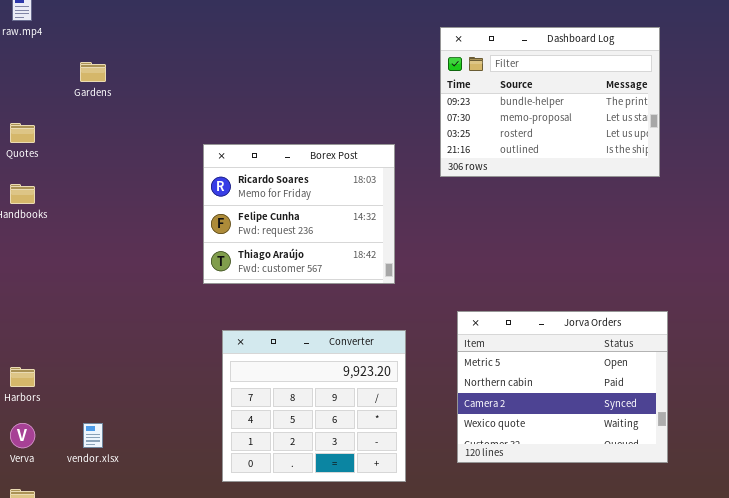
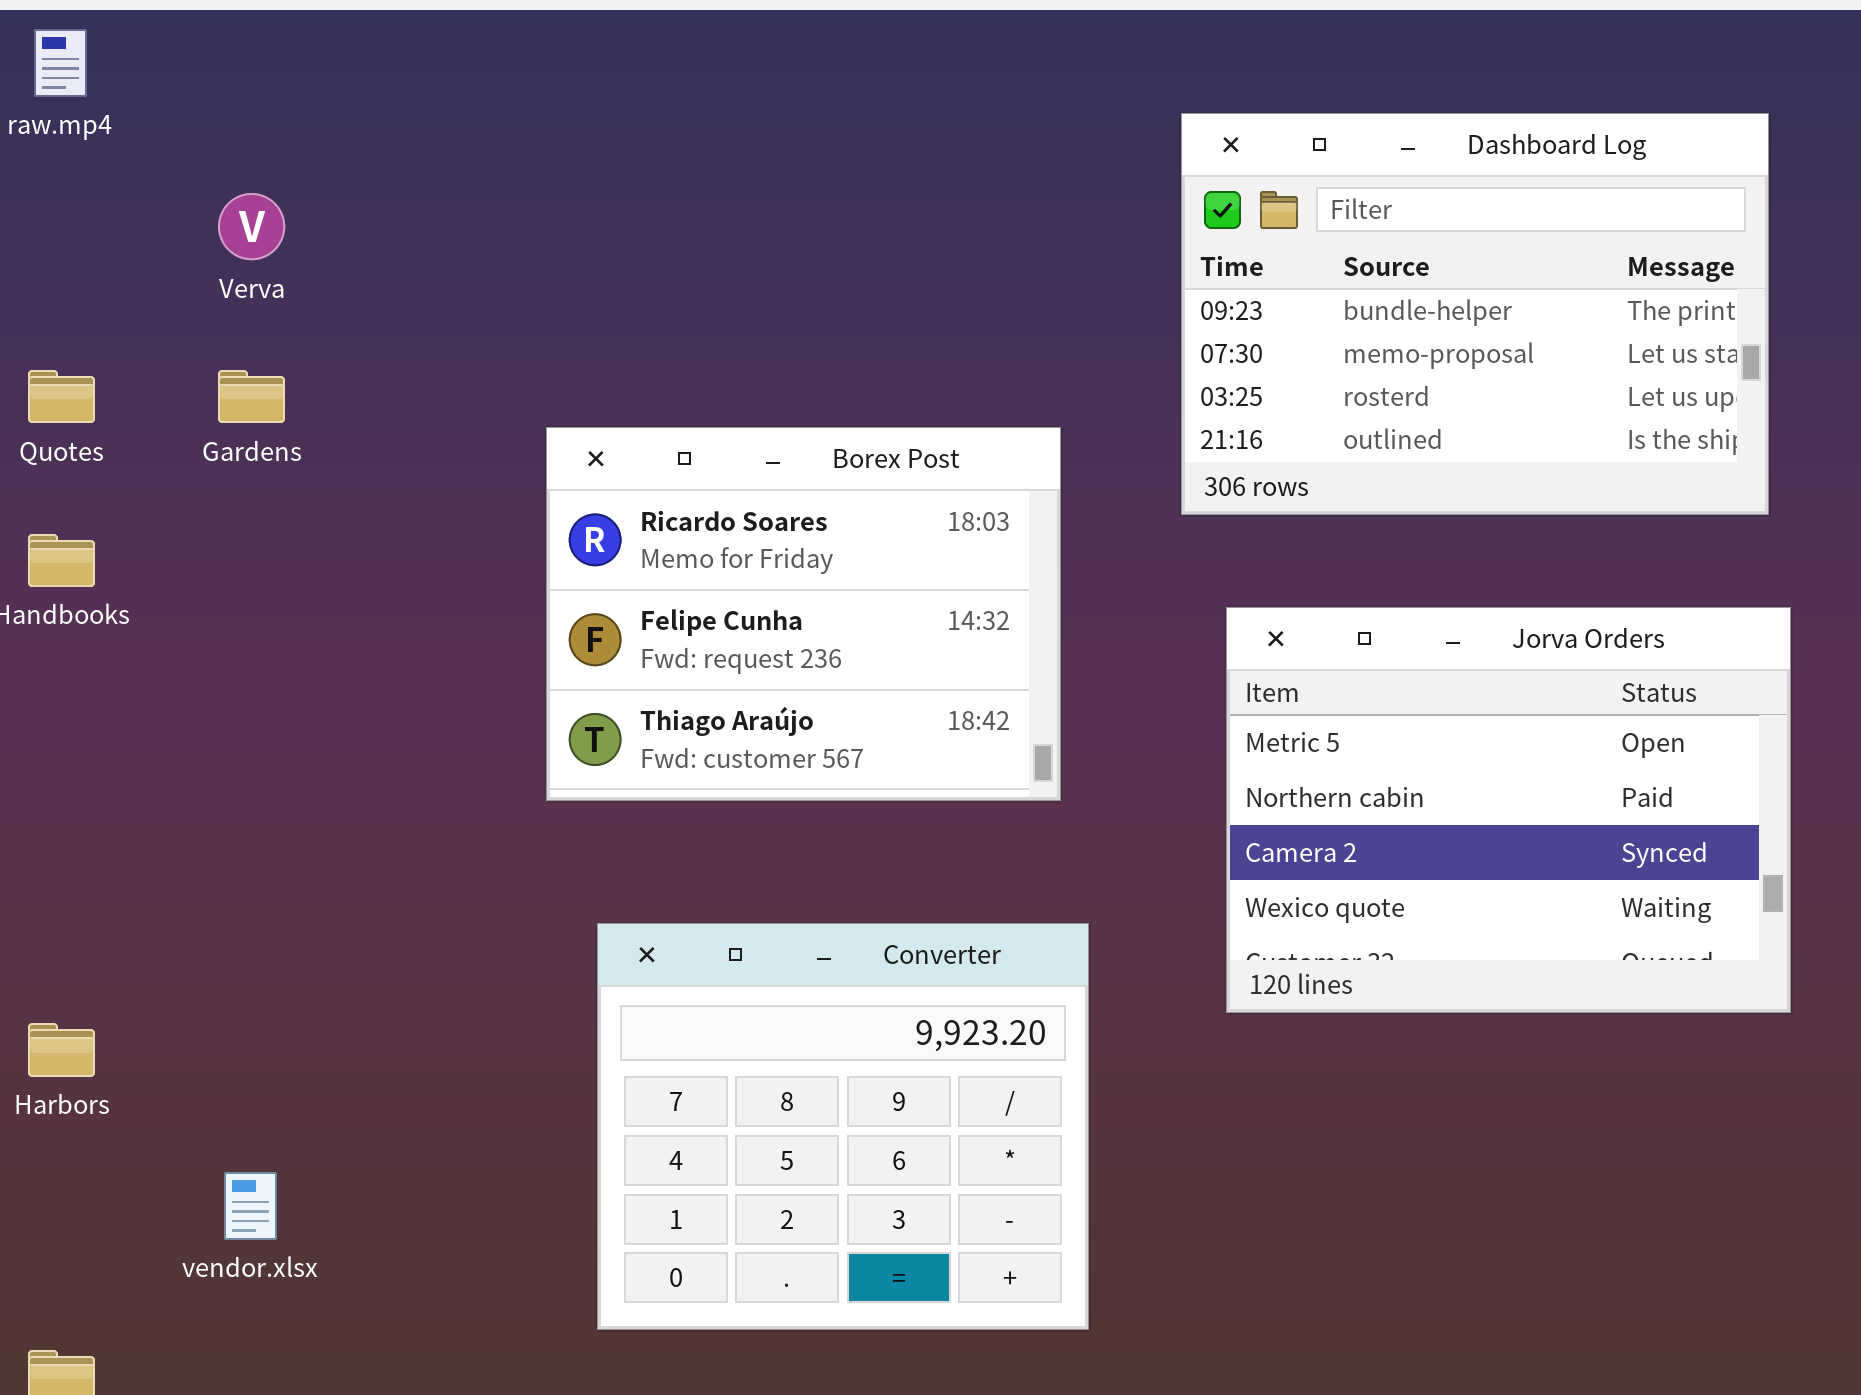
Gardens: [80,62,106,82] -> [218,370,285,423], moved
Jorva Orders: [457,311,668,463] -> [1226,607,1791,1013], moved
Verva: [10,423,35,448] -> [218,193,285,260], moved

